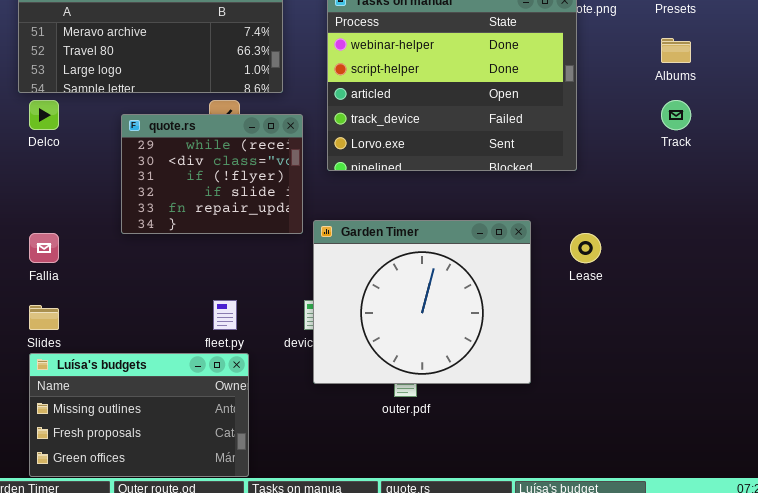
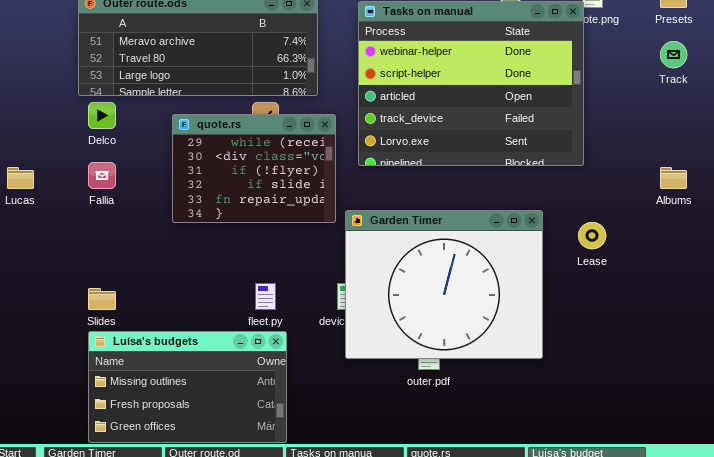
Albums: [661,38,691,63] -> [660,167,687,189], moved
Track: [661,100,691,130] -> [660,41,687,68], moved
Fallia: [29,233,59,263] -> [88,162,116,189], moved

